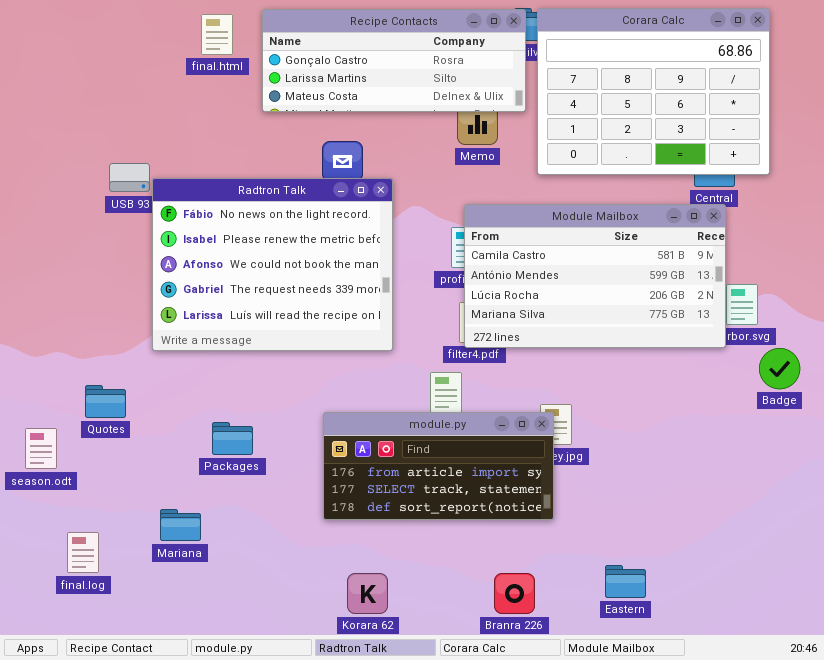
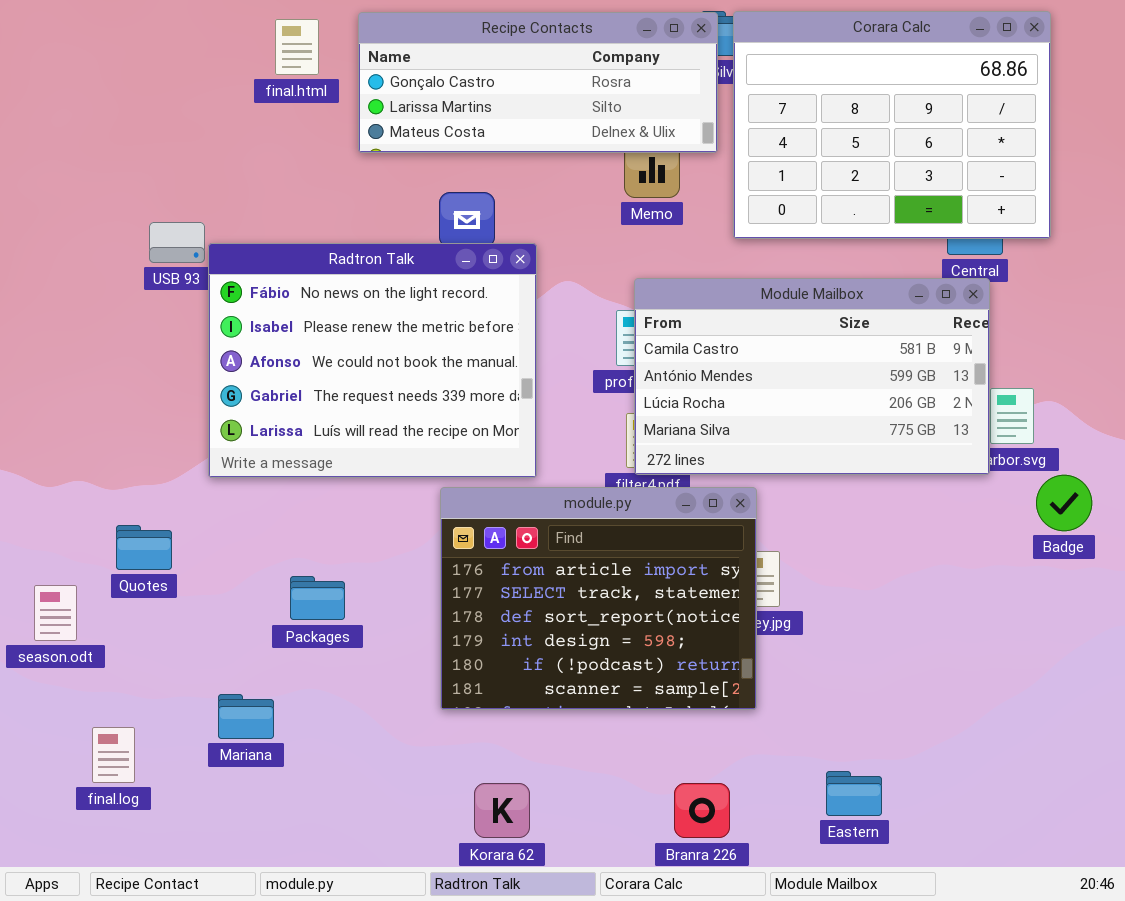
module.py: [323,412,554,520] -> [440,487,757,710], resized

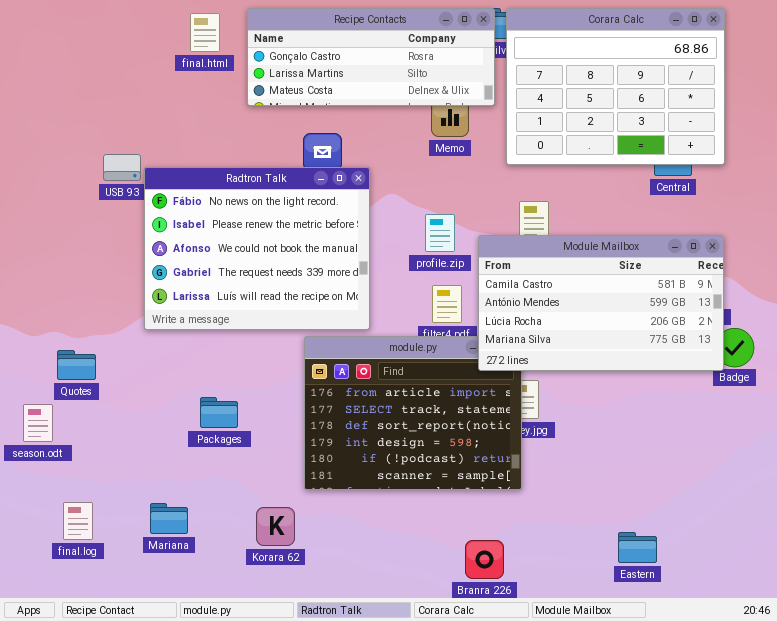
Module Mailbox: [634,278,990,475] -> [478,235,724,371], moved
Quotes: [116,525,172,570] -> [57,350,96,380], moved
Mariana: [218,694,274,739] -> [150,503,188,534], moved
Eastern: [826,771,882,816] -> [618,532,657,563], moved
Korara 62: [474,783,530,838] -> [256,507,295,546], moved

